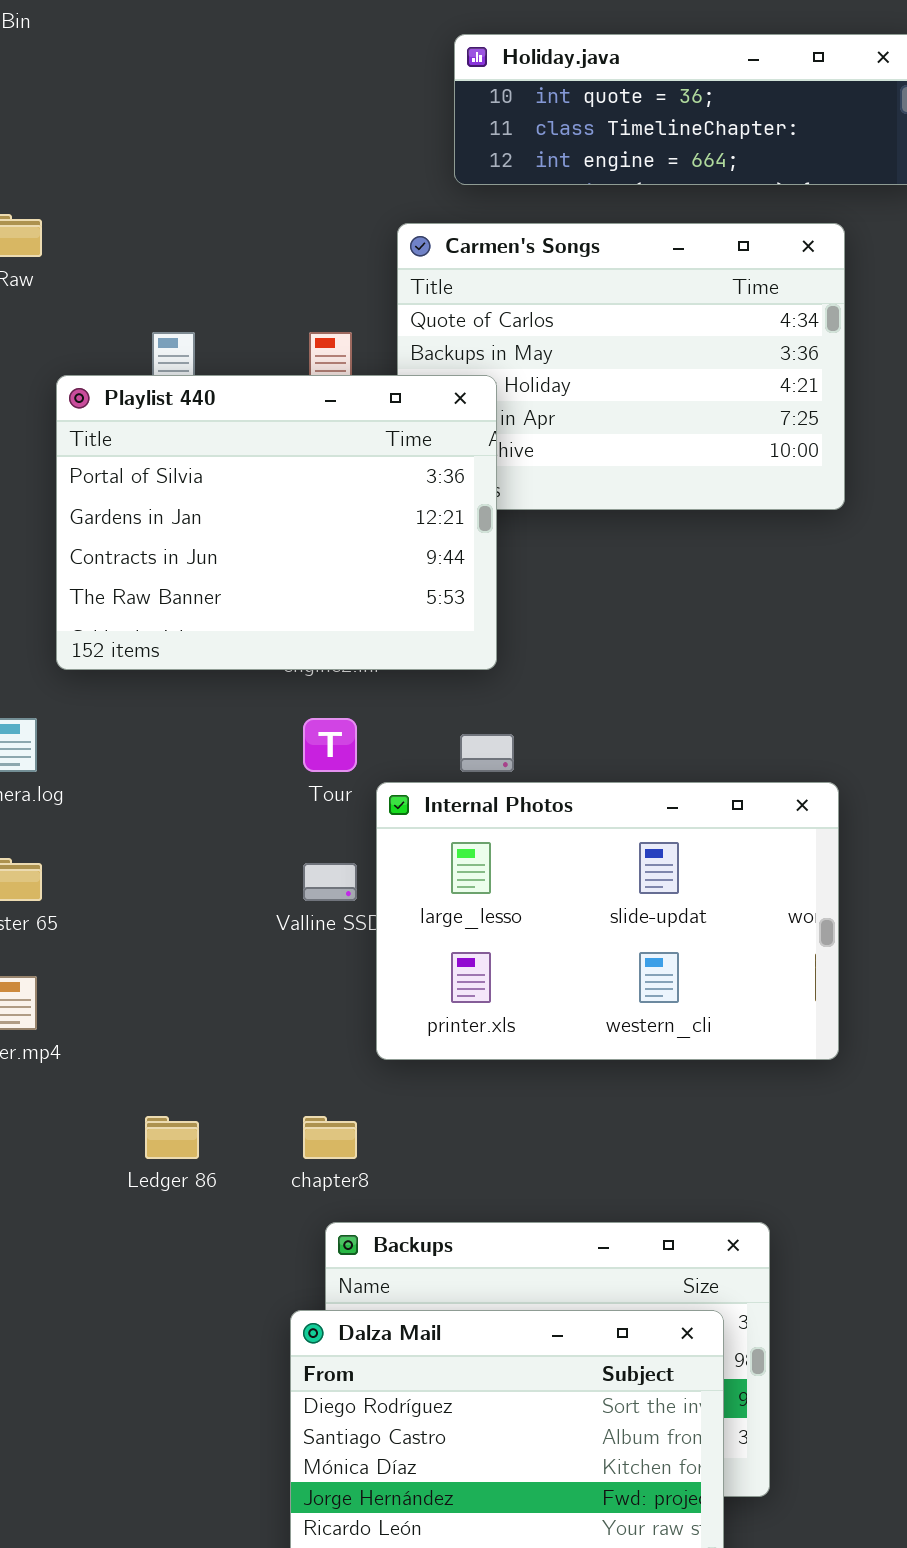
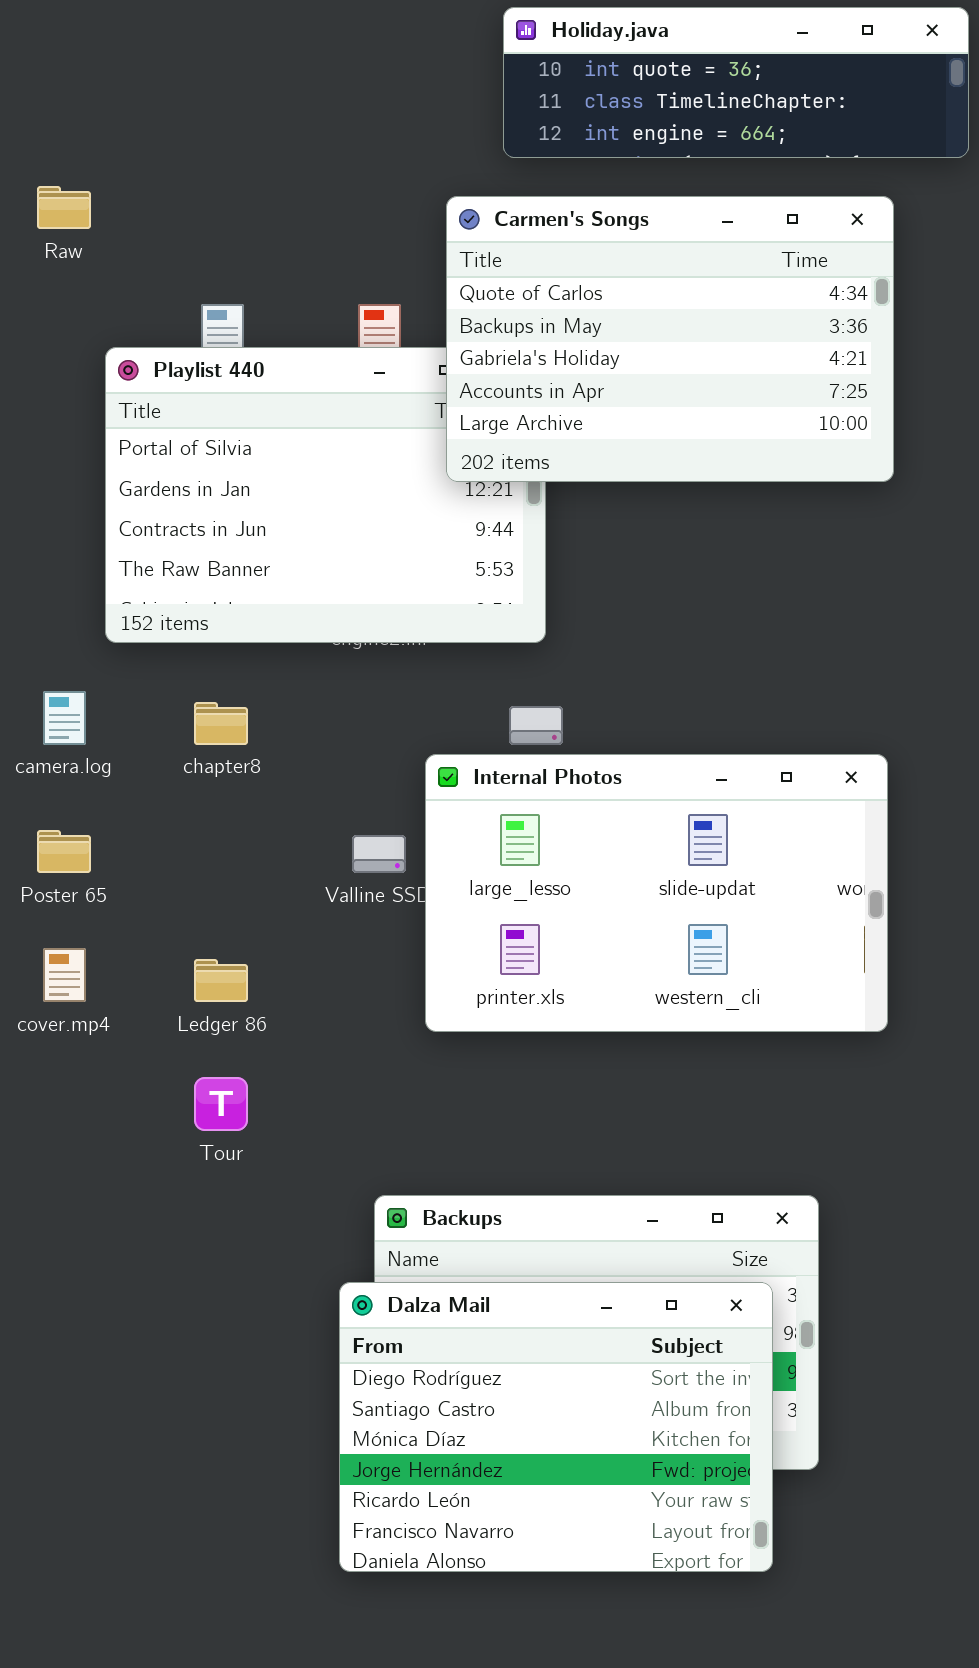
Carmen's Songs: [397,223,845,510] -> [446,196,894,482], raised
Tour: [303,718,357,772] -> [194,1077,248,1131], moved
Ledger 86: [145,1116,199,1159] -> [194,959,248,1002], moved
chapter8: [303,1116,357,1159] -> [194,702,248,745], moved

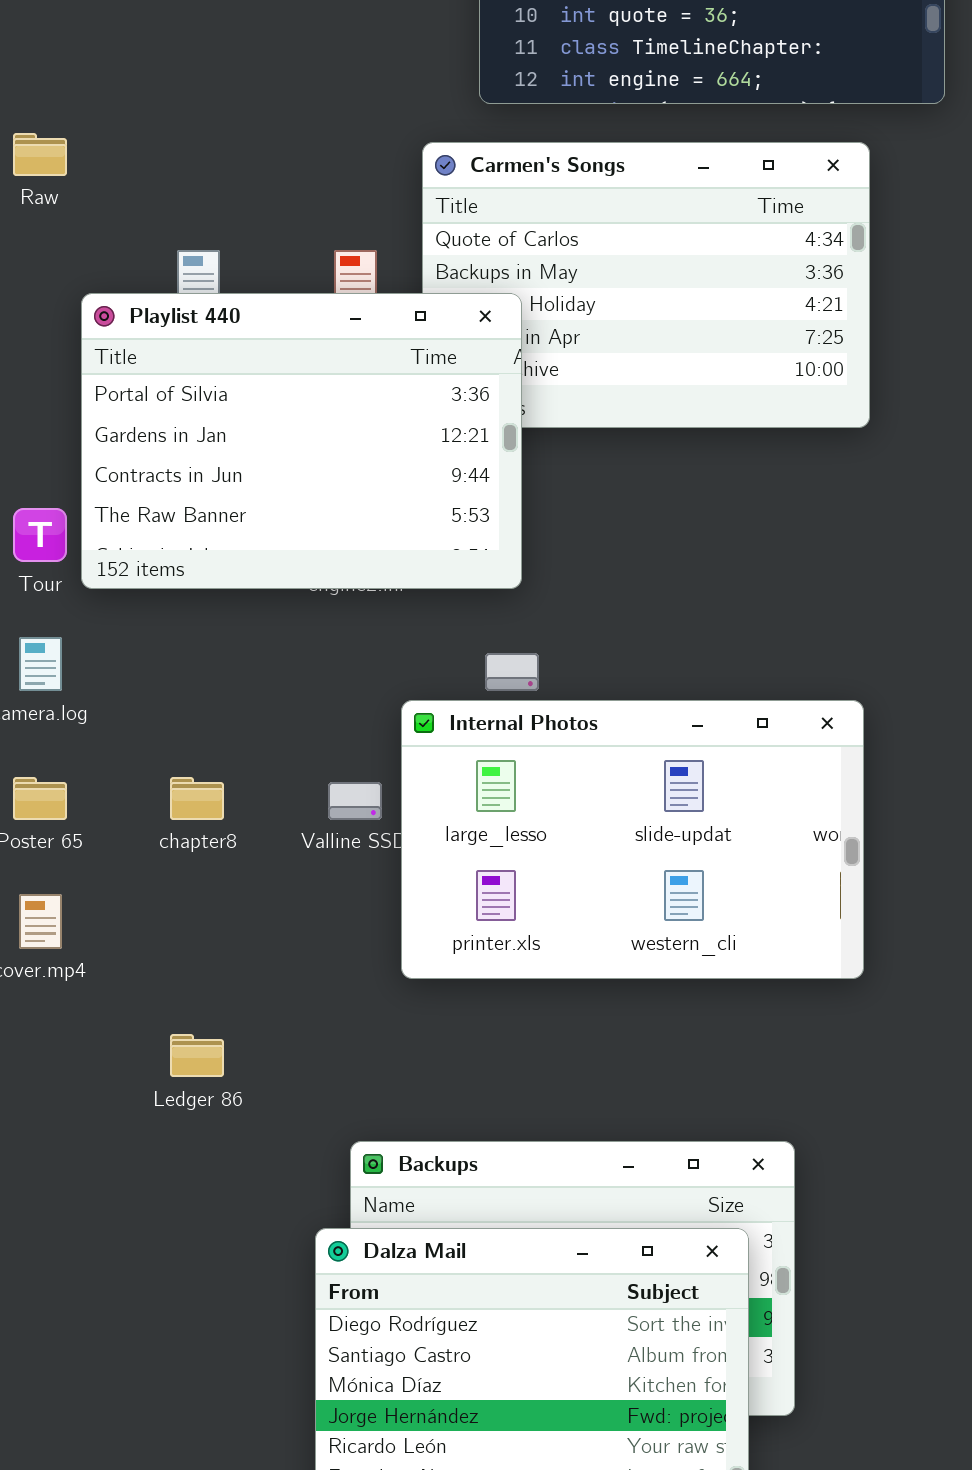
Playlist 440: [105,347,546,643] -> [81,293,522,589], raised
chapter8: [194,702,248,745] -> [170,777,224,820], moved
Ledger 86: [194,959,248,1002] -> [170,1034,224,1077], moved
Tour: [194,1077,248,1131] -> [13,508,67,562], moved

